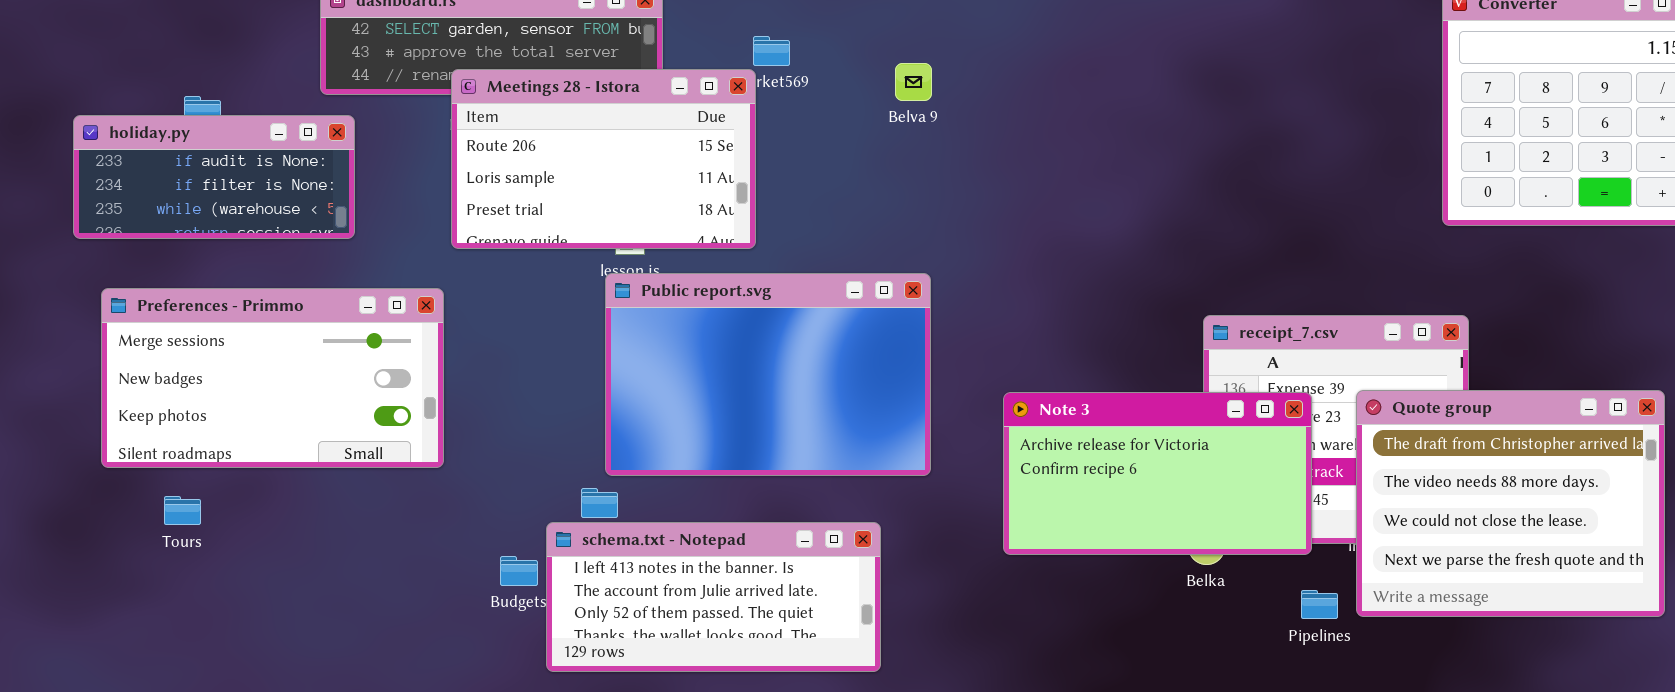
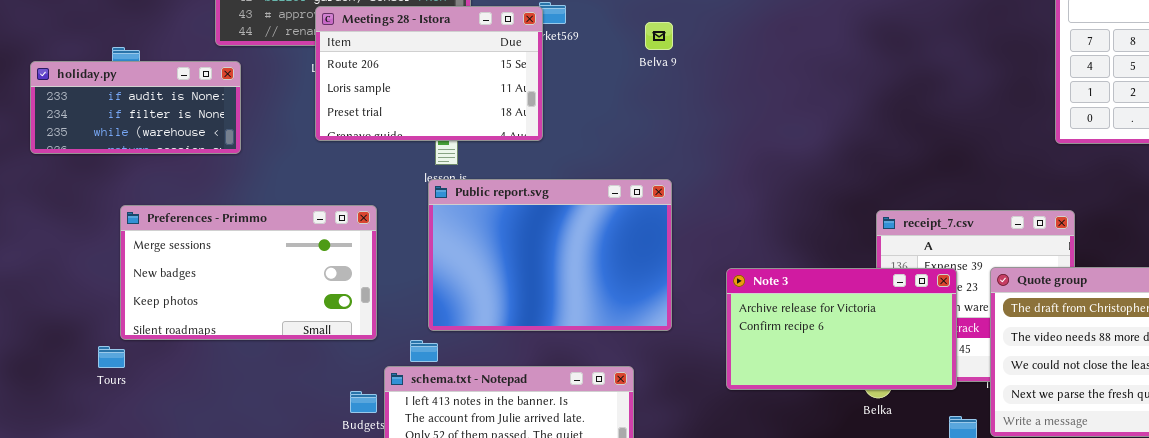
Meetings 28 - Istora: [451,69,756,249] -> [315,6,543,141], moved
Preferences - Primmo: [101,288,444,468] -> [120,205,377,340], moved

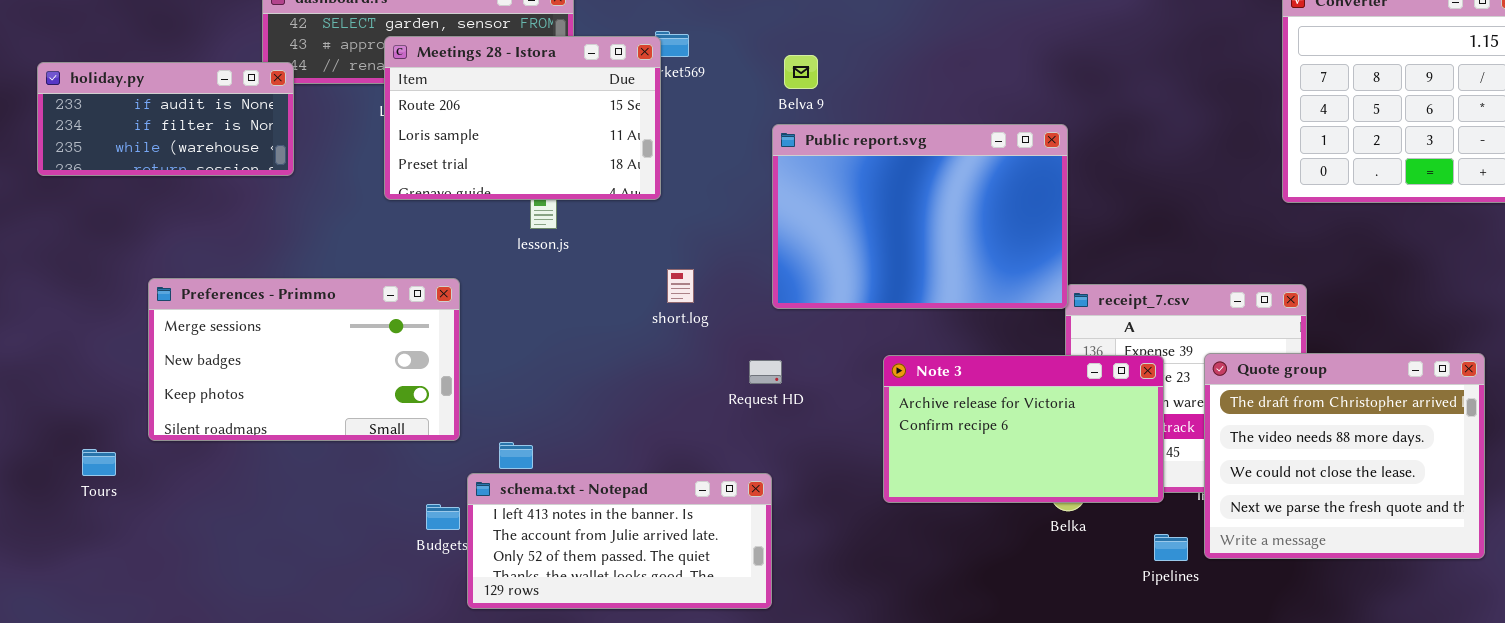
holiday.py: [30,61,241,154] -> [37,62,294,176], moved
Public report.svg: [428,179,672,331] -> [772,124,1068,309], moved
Tours: [98,346,125,368] -> [82,449,116,476], moved

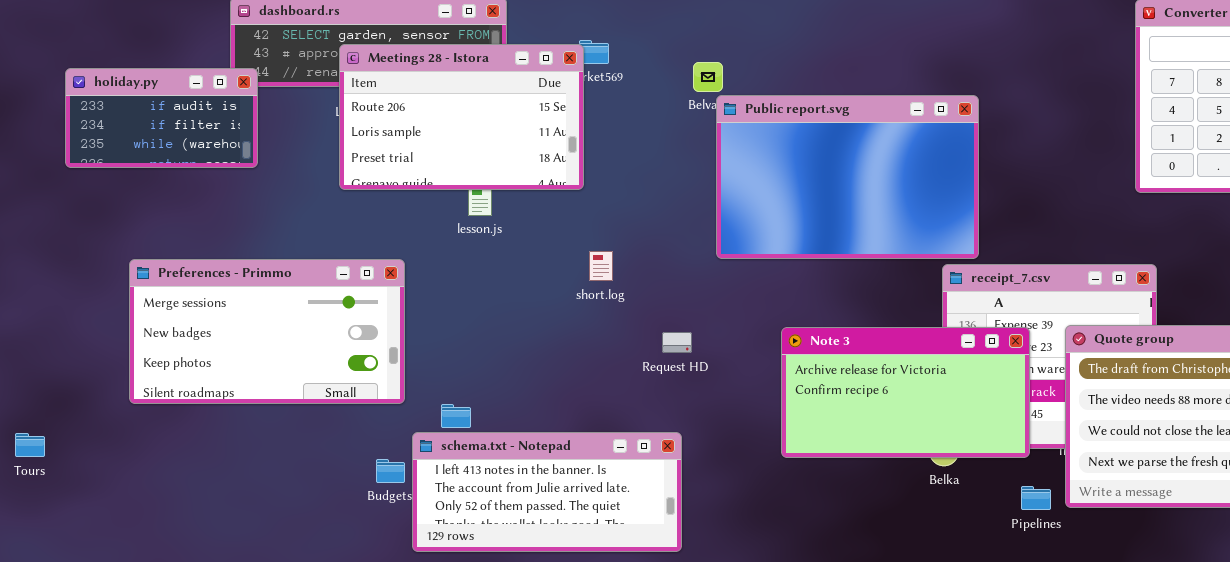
holiday.py: [37,62,294,176] -> [65,68,258,168], resized
Public report.svg: [772,124,1068,309] -> [716,95,979,259], moved
Tours: [82,449,116,476] -> [15,433,45,457], moved

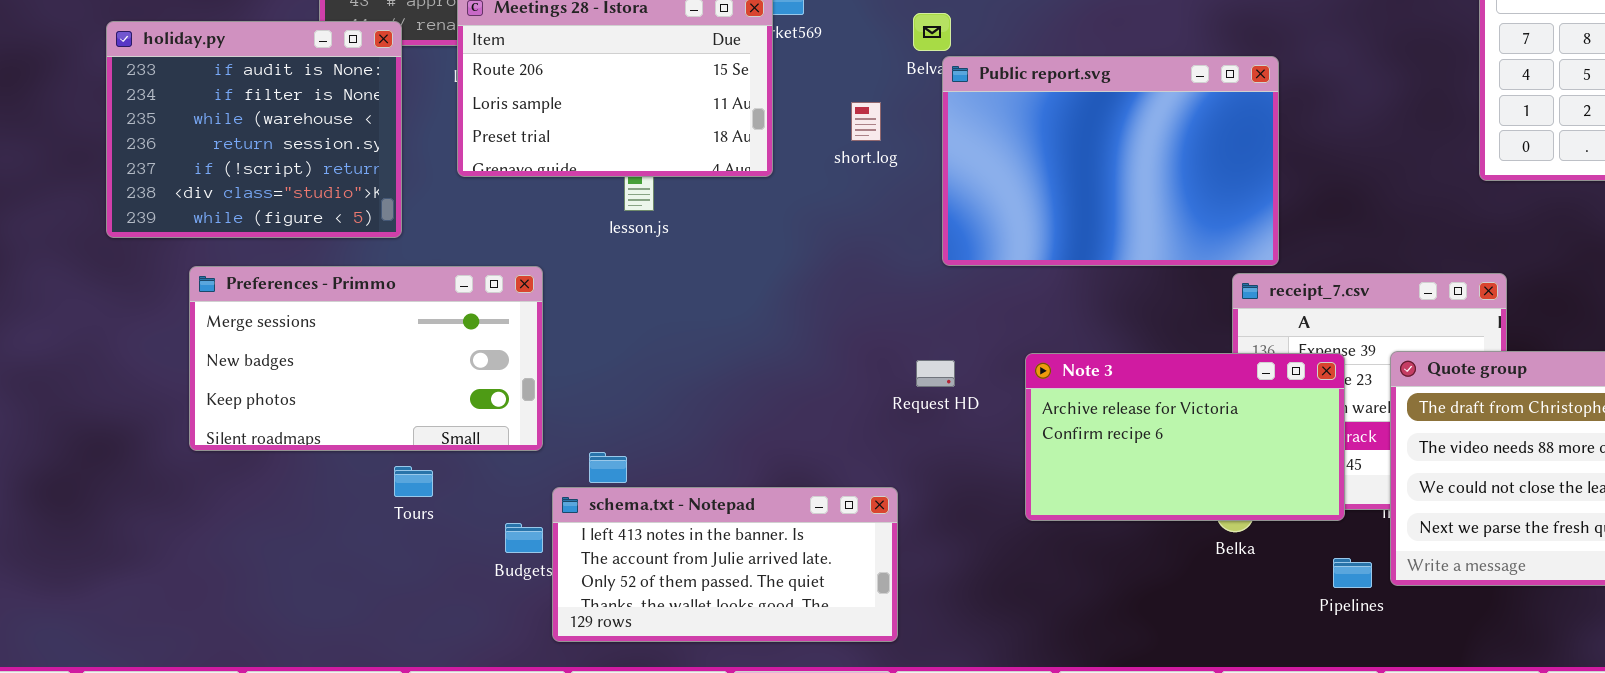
holiday.py: [65,68,258,168] -> [106,21,402,238], resized
short.log: [589,251,613,281] -> [851,102,881,141], moved
Request HD: [662,332,692,353] -> [916,360,955,387], moved
Tours: [15,433,45,457] -> [394,466,433,497], moved

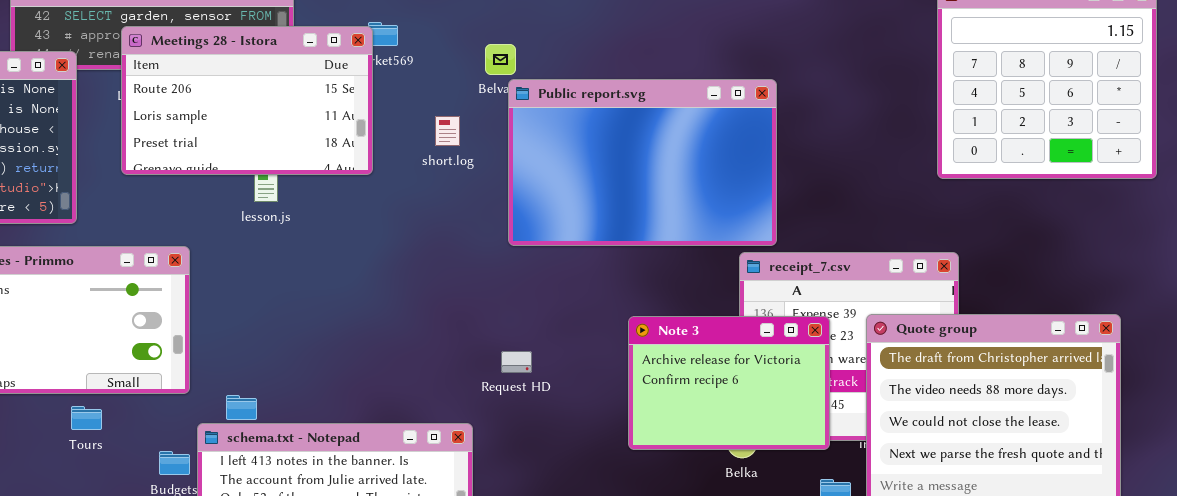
Note 3: [1025,353,1345,521] -> [628,316,830,450], resized
Request HD: [916,360,955,387] -> [501,351,532,373], moved

